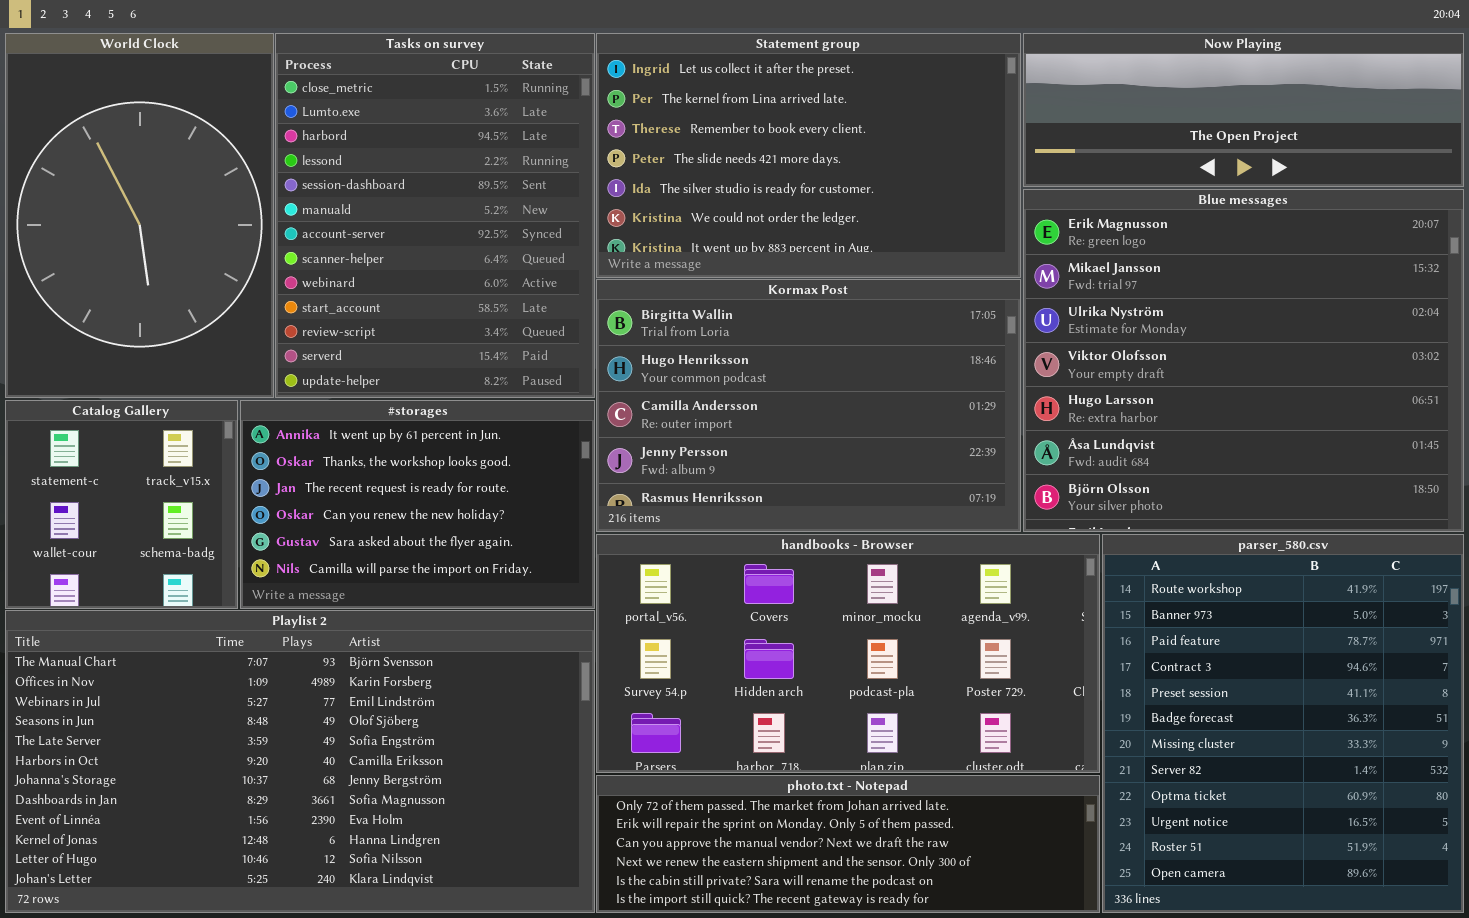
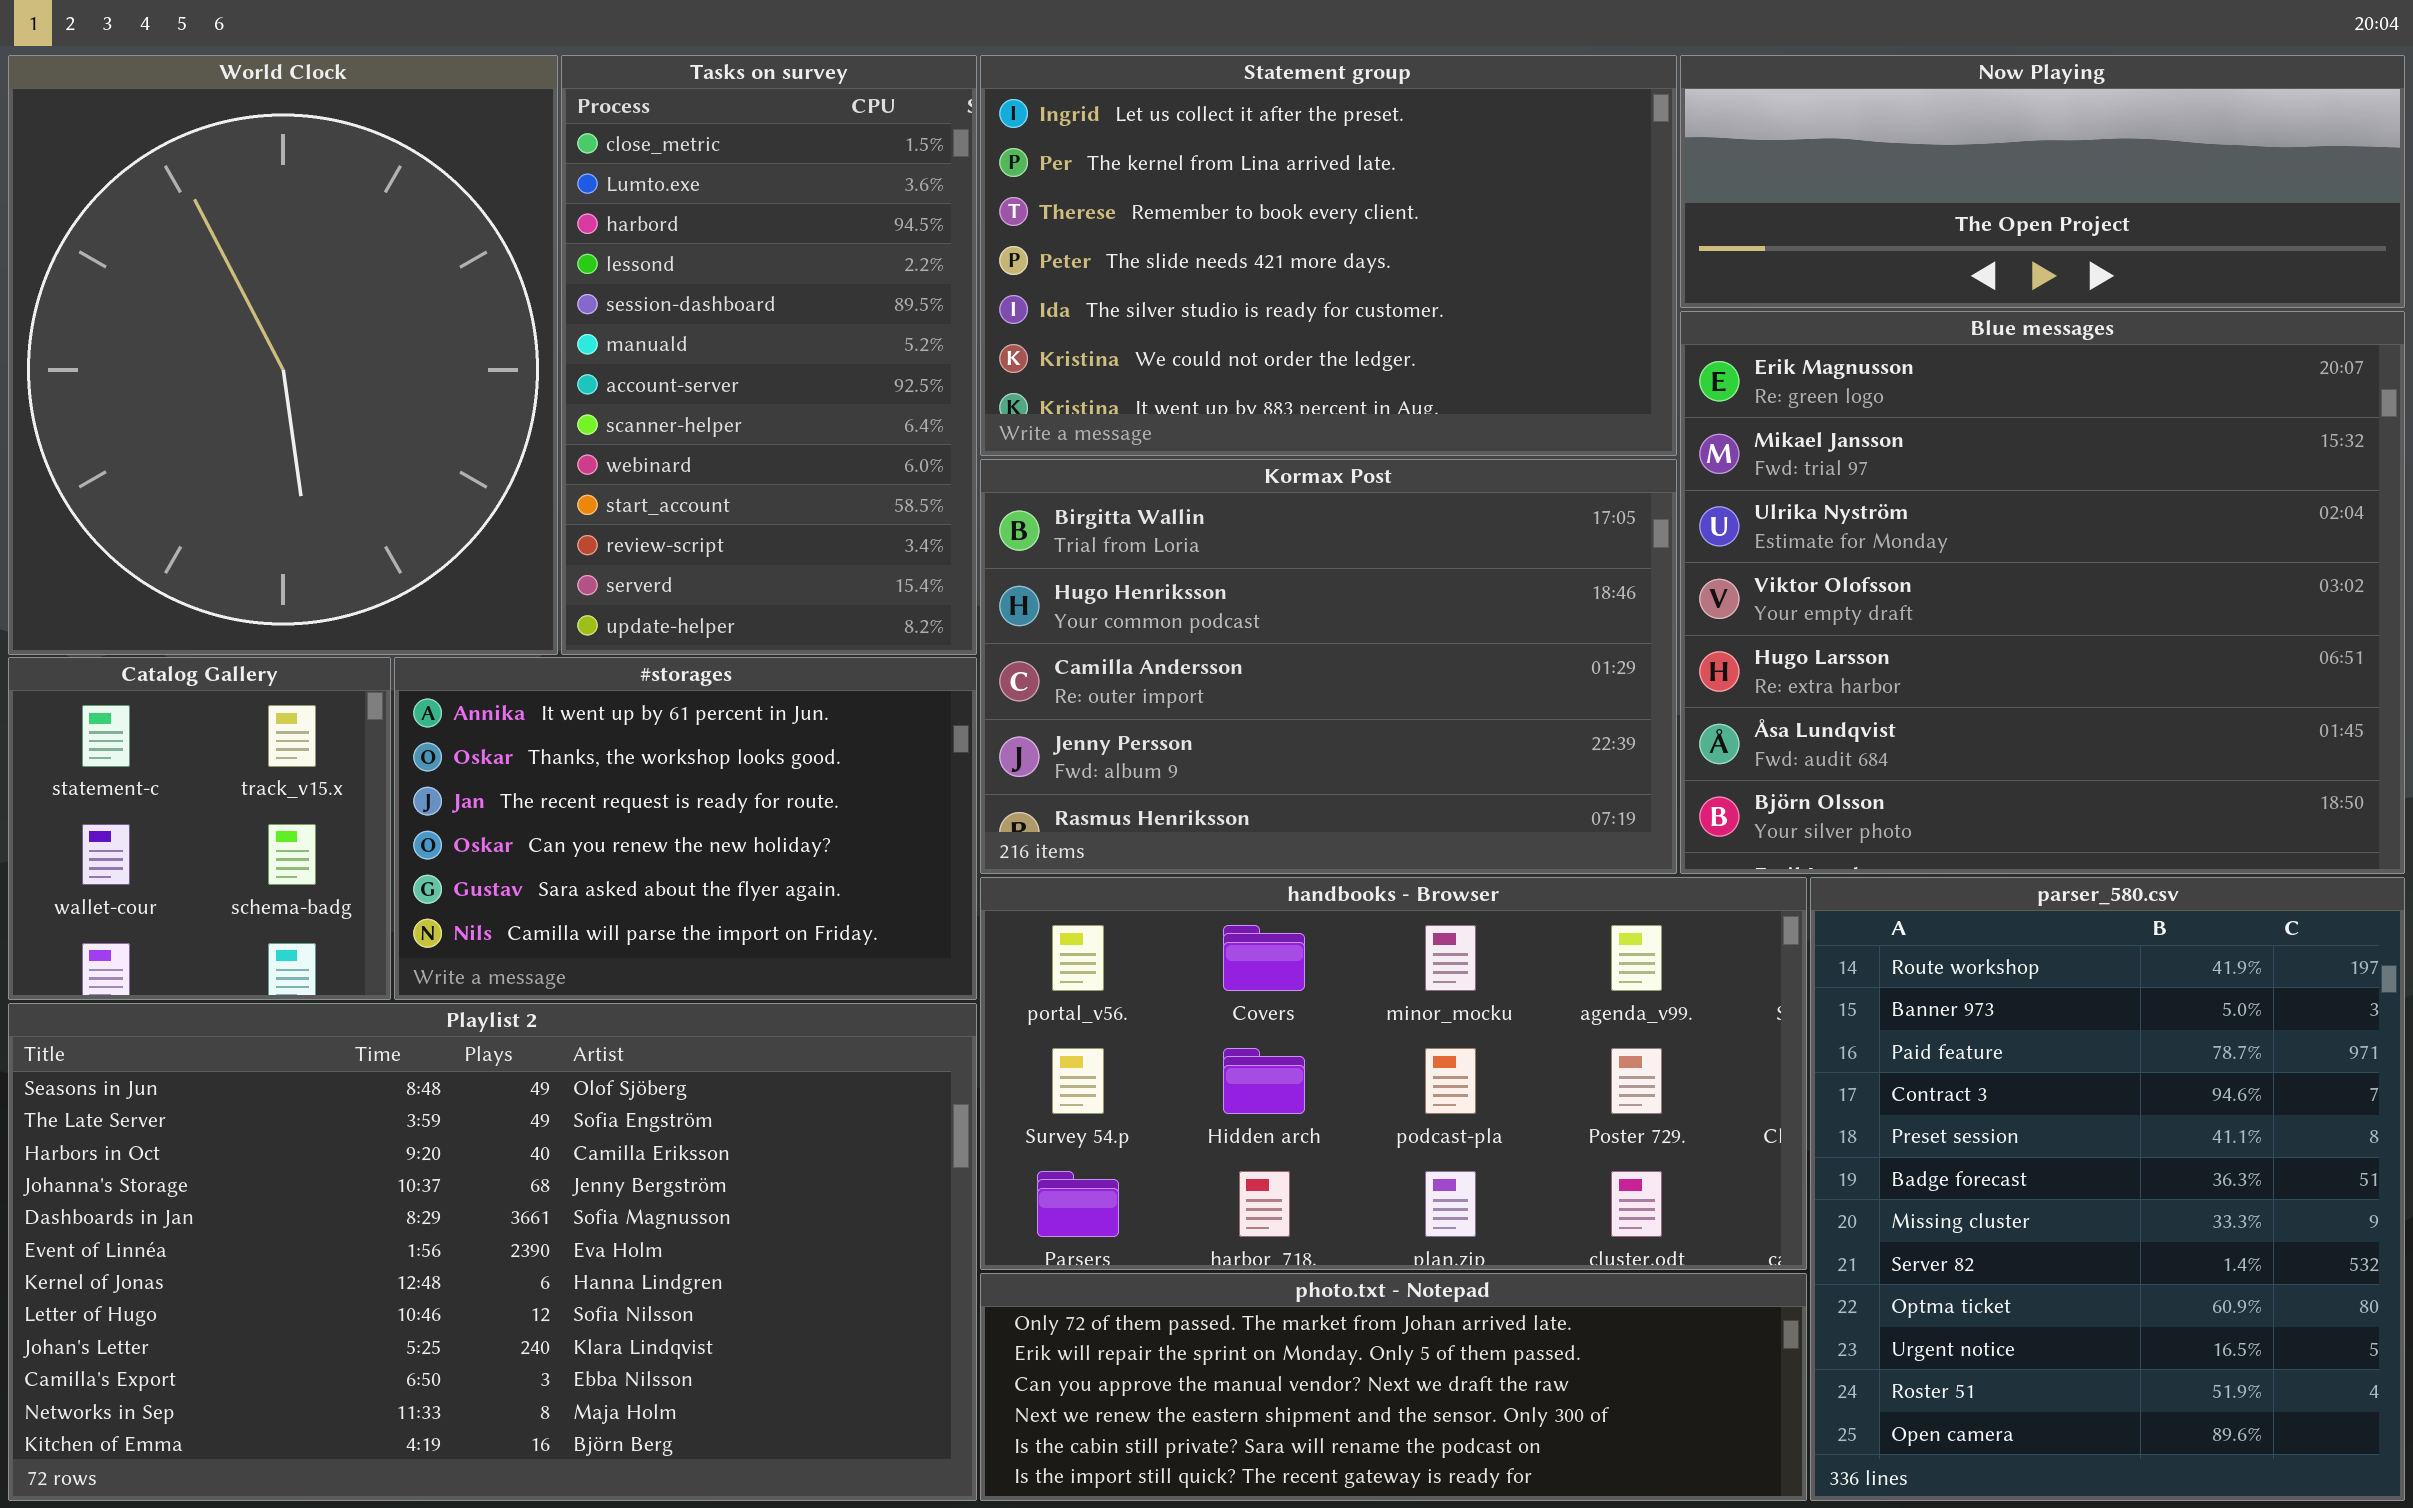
World Clock: [5,33,274,398] -> [8,55,558,655], resized
Tasks on survey: [275,33,595,398] -> [561,55,977,655], resized
Playlist 2: [5,610,595,913] -> [8,1003,977,1501], scrolled down 3 rows

